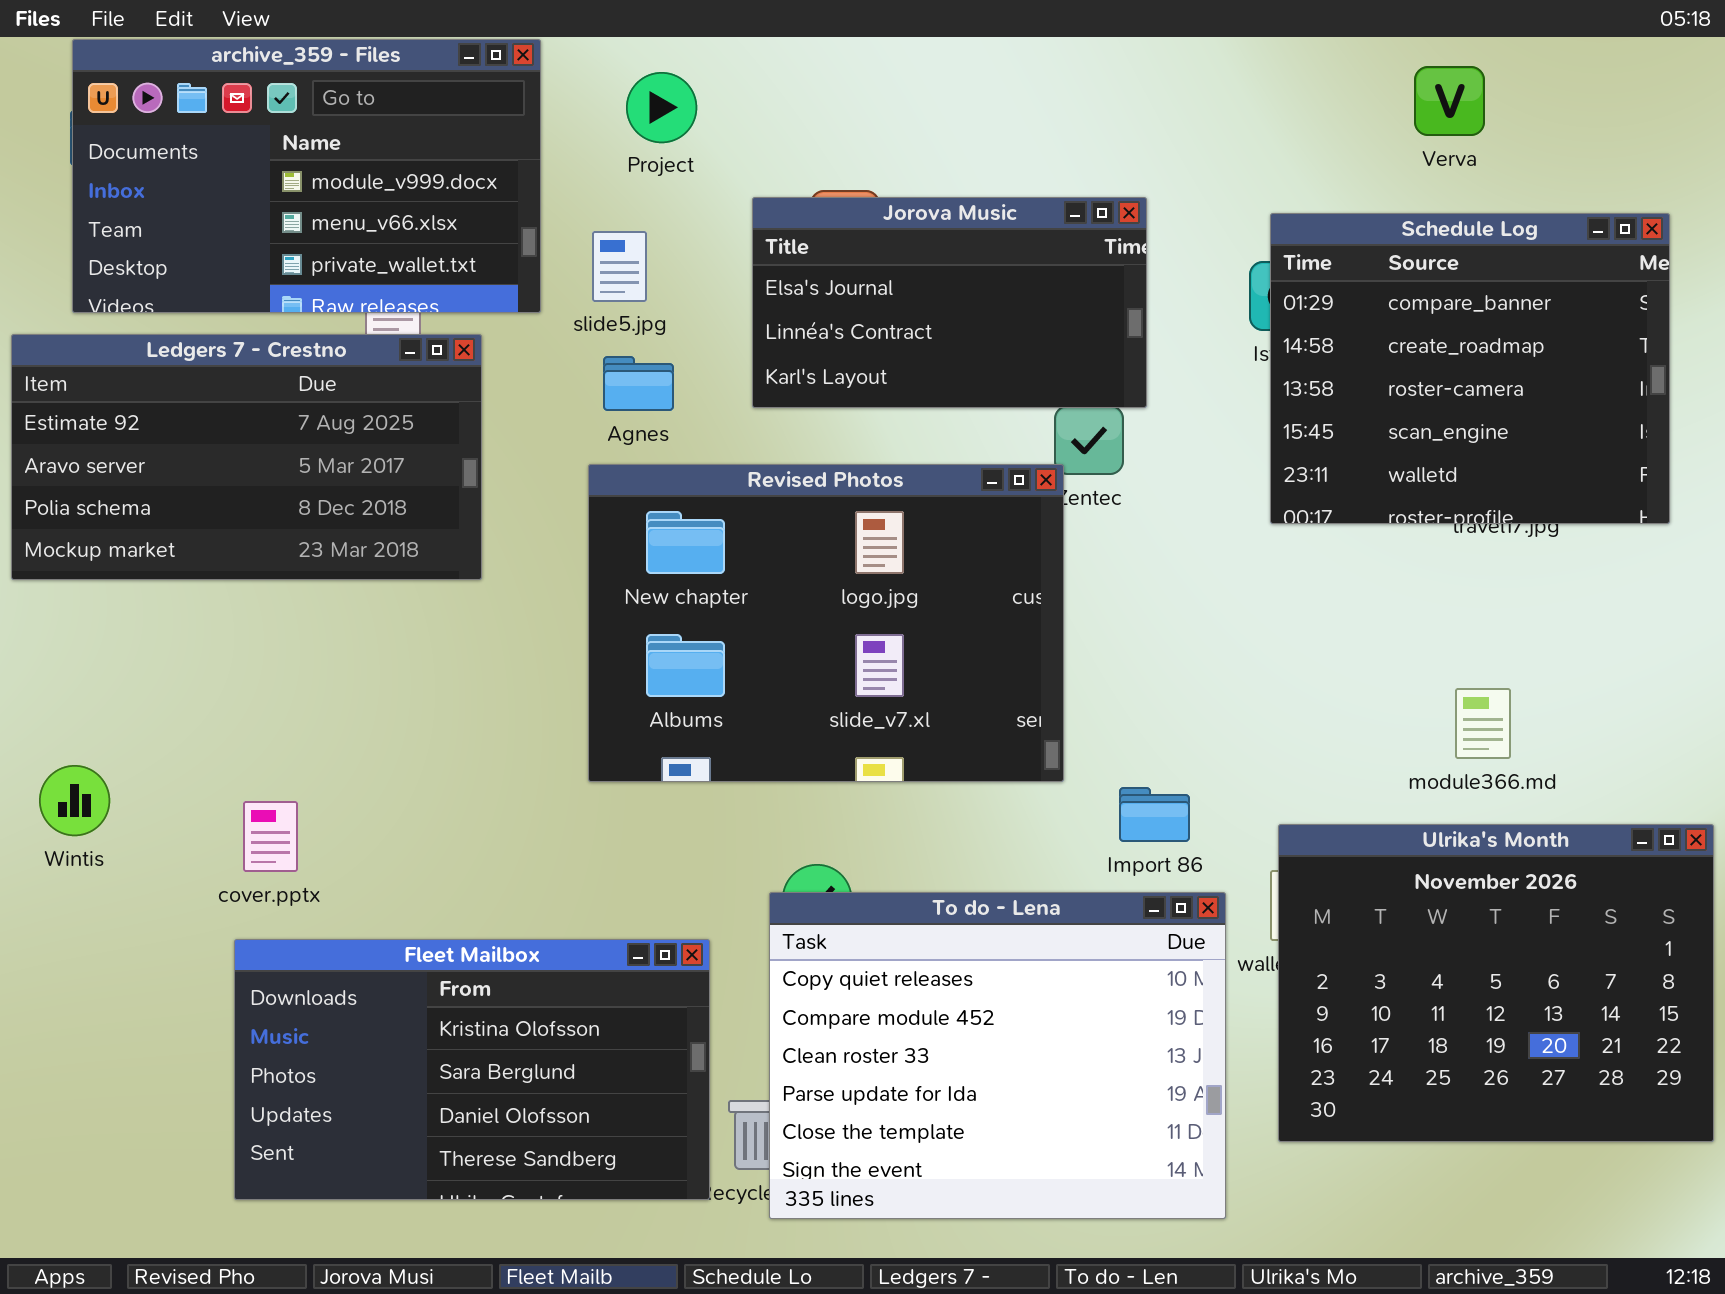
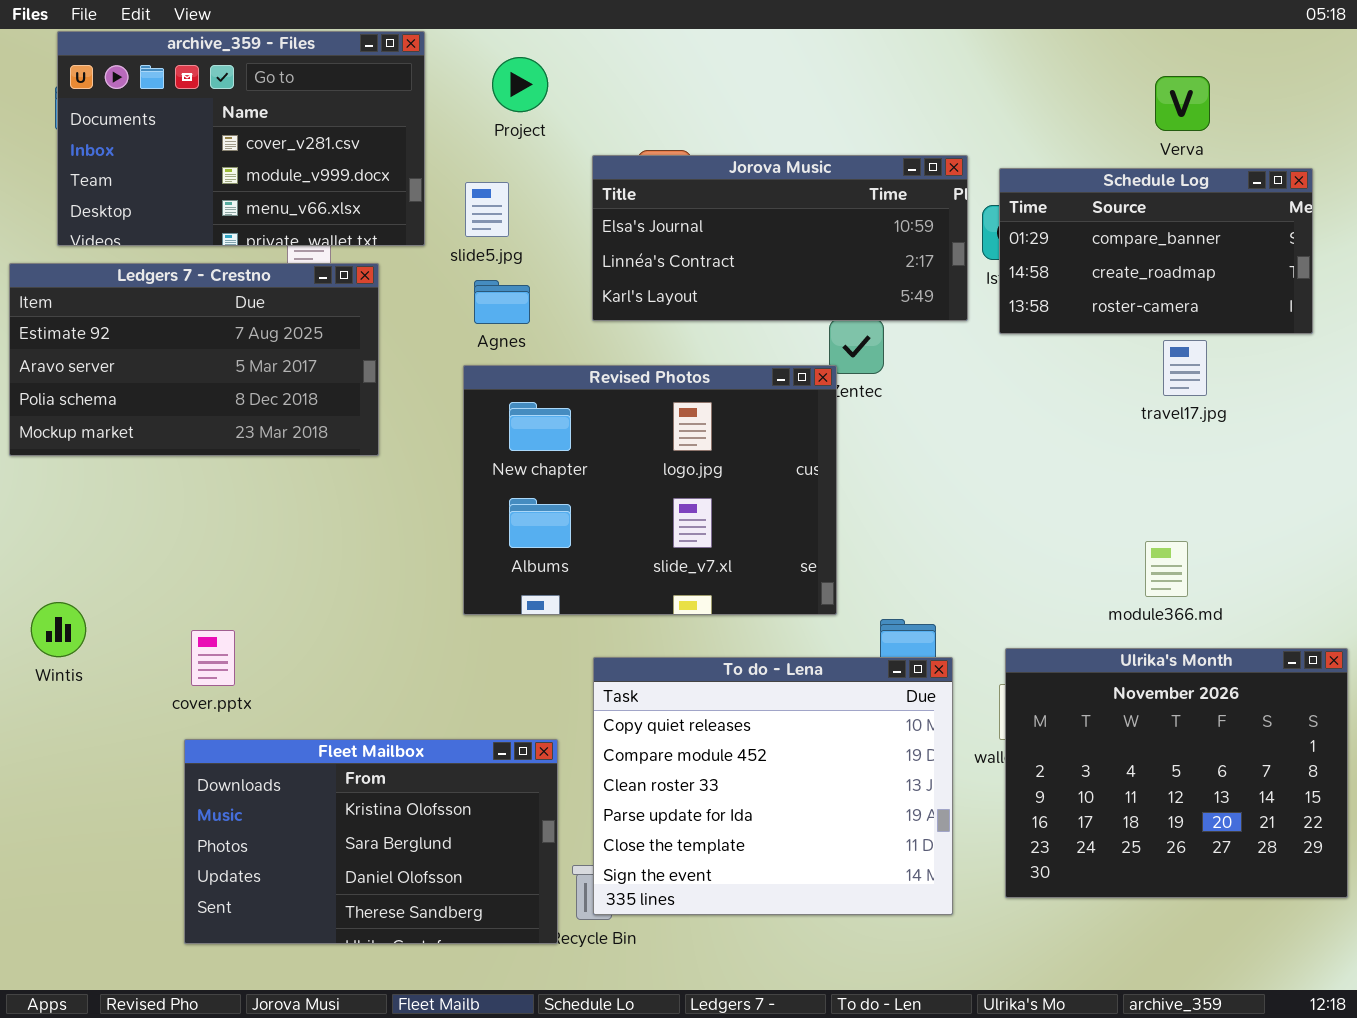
archive_359 - Files: [72,39,541,313] -> [57,31,425,246], scrolled up 1 row
Verva: [1414,66,1485,136] -> [1155,76,1210,131], moved
Jorova Music: [752,197,1147,408] -> [592,155,968,321], resized
Schedule Log: [1270,213,1670,524] -> [999,168,1313,334], resized
To do - Lena: [769,892,1226,1219] -> [593,657,953,915], moved

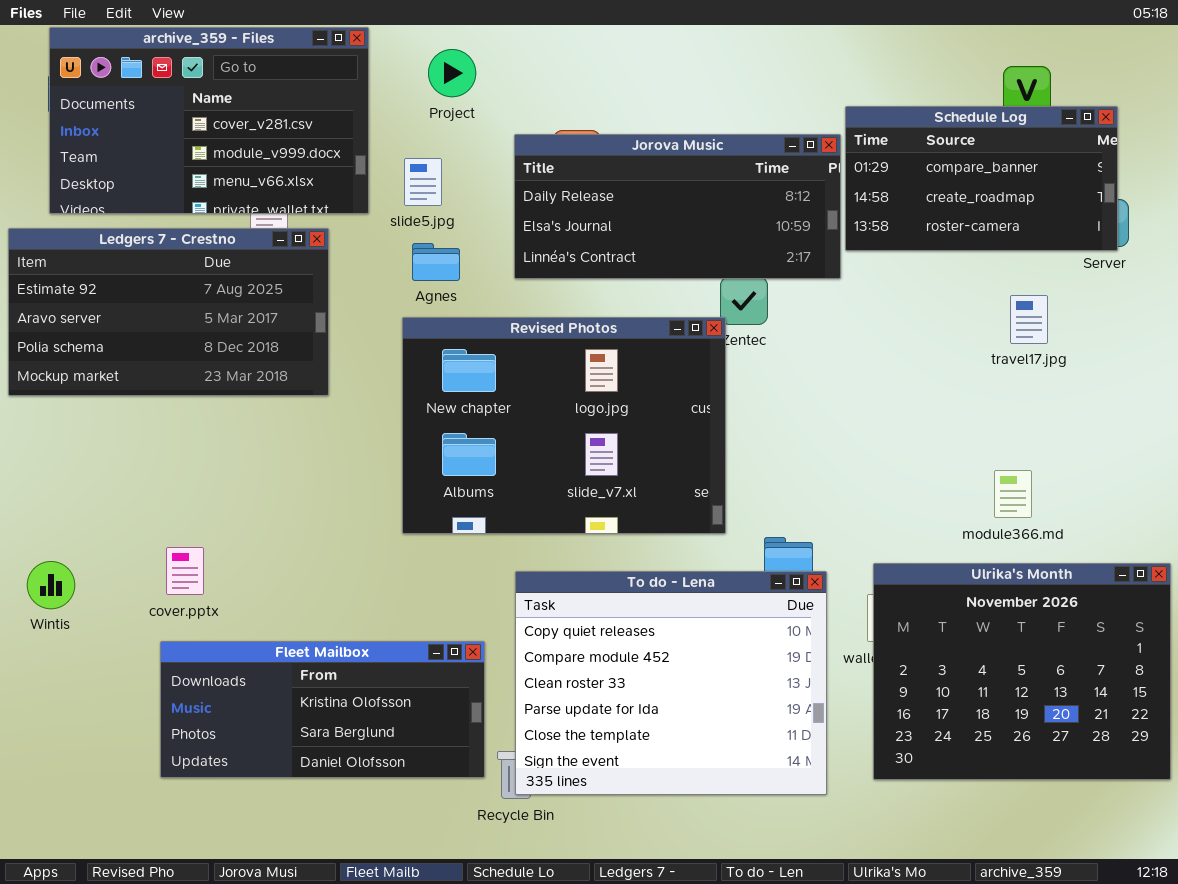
Jorova Music: [592,155,968,321] -> [514,134,841,279], scrolled up 1 row
Schedule Log: [999,168,1313,334] -> [845,106,1118,251], moved
Wintis: [31,602,86,657] -> [27,561,75,609], moved
Fleet Mailbox: [184,739,558,944] -> [160,641,485,778], resized

